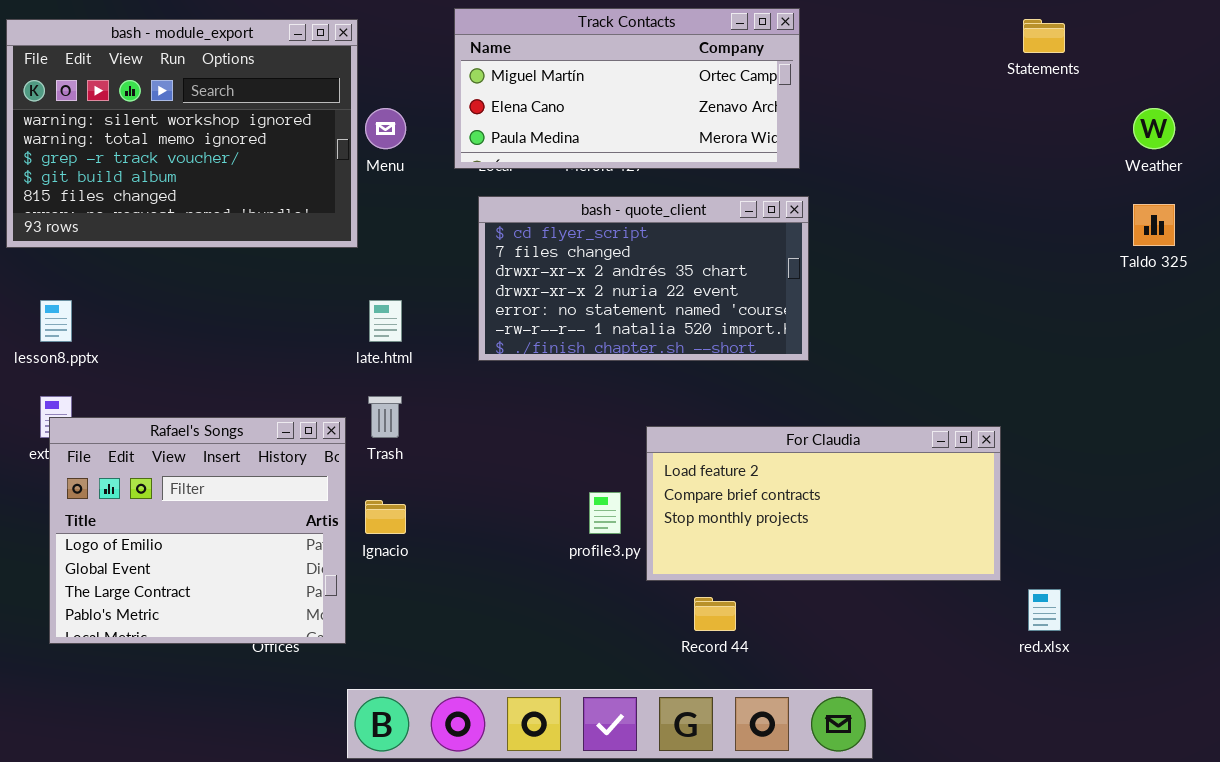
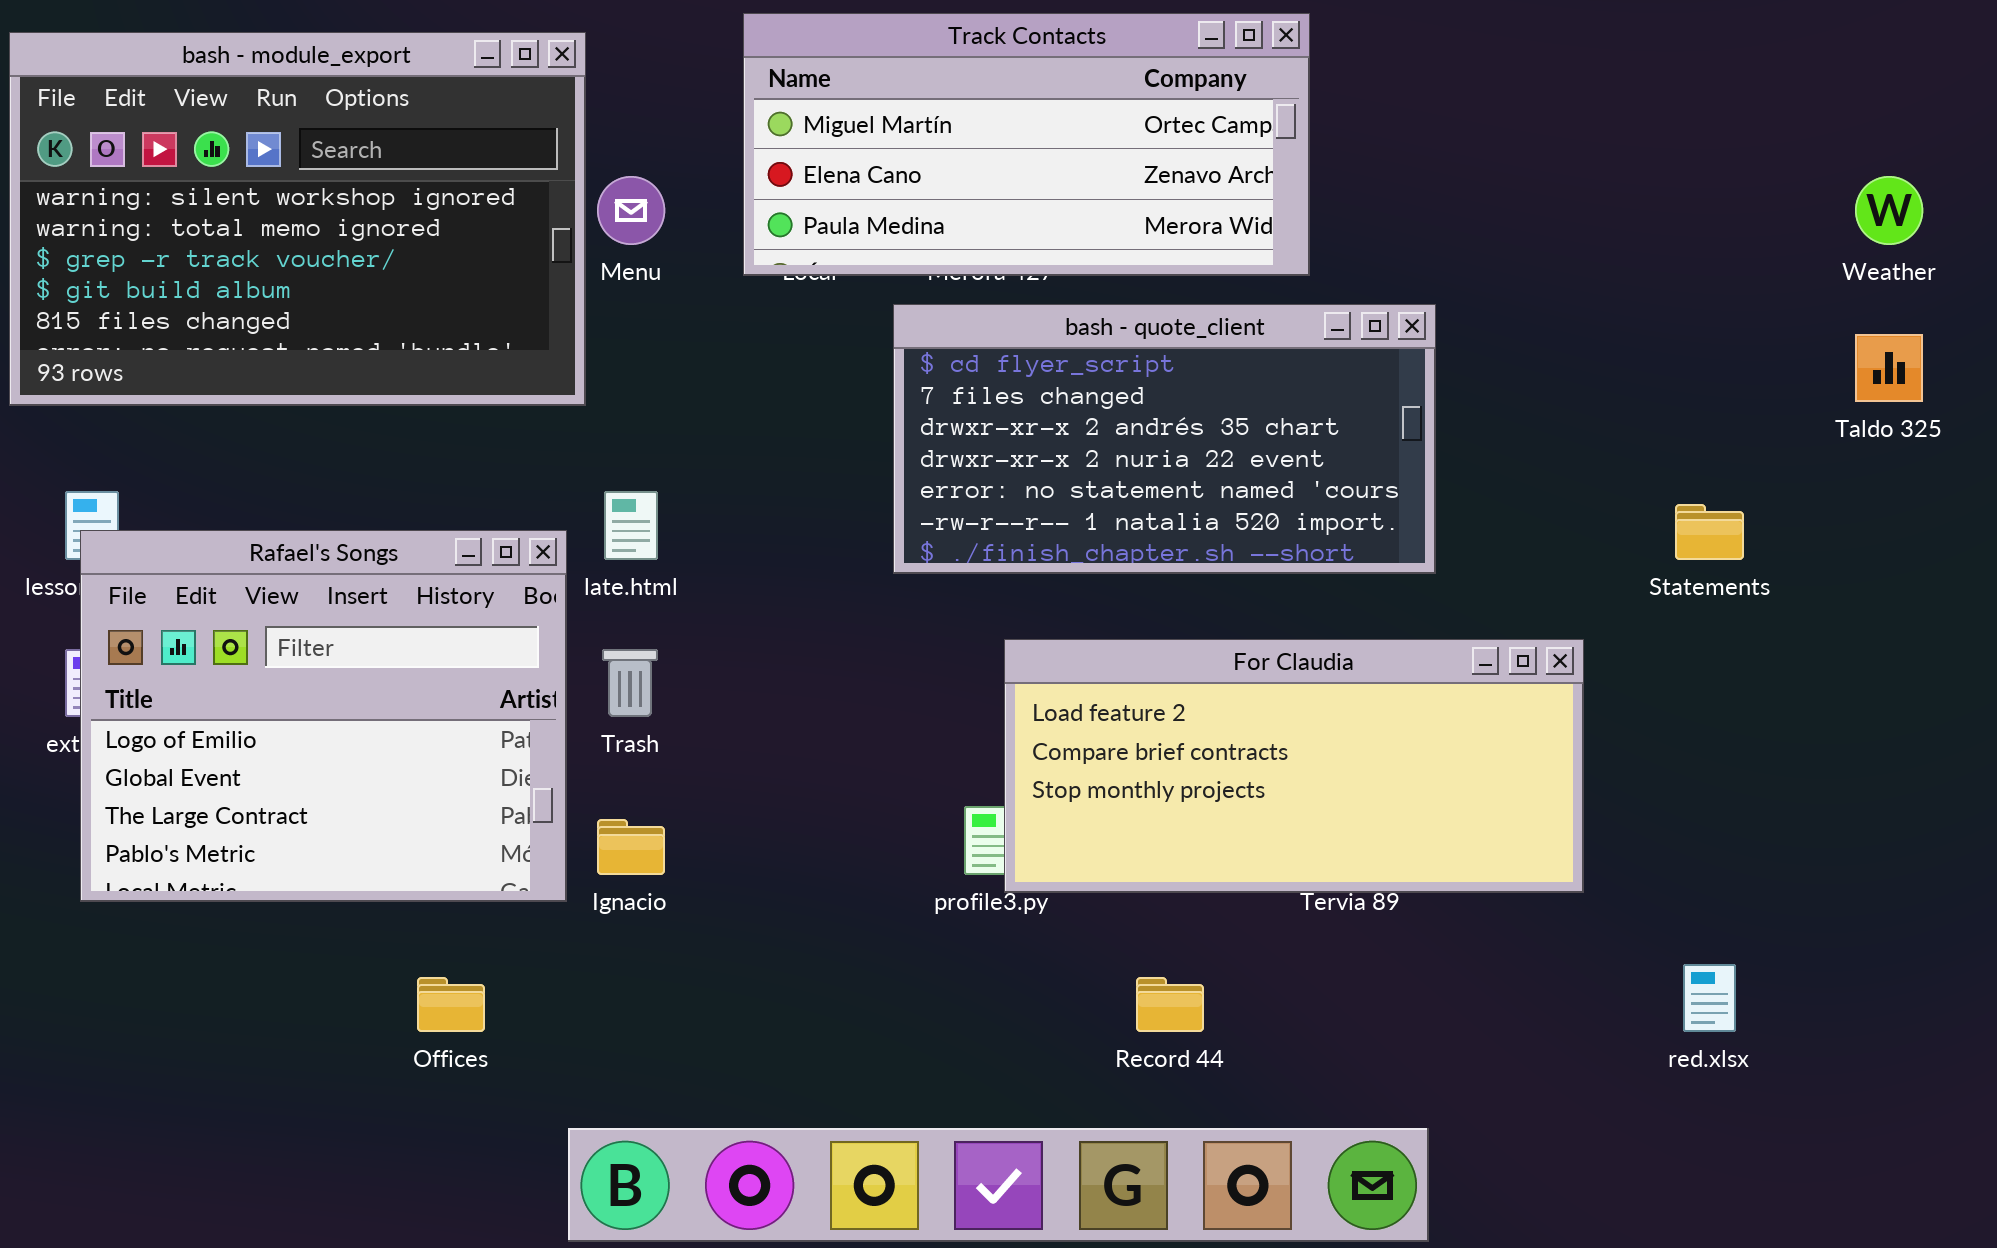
Statements: [1023,19,1065,53] -> [1675,504,1744,560], moved
bash - quote_client: [478,196,809,361] -> [893,304,1436,574], moved
Rafael's Songs: [49,417,346,644] -> [80,530,567,902], moved
For Claudia: [646,426,1001,581] -> [1004,639,1584,893], moved

